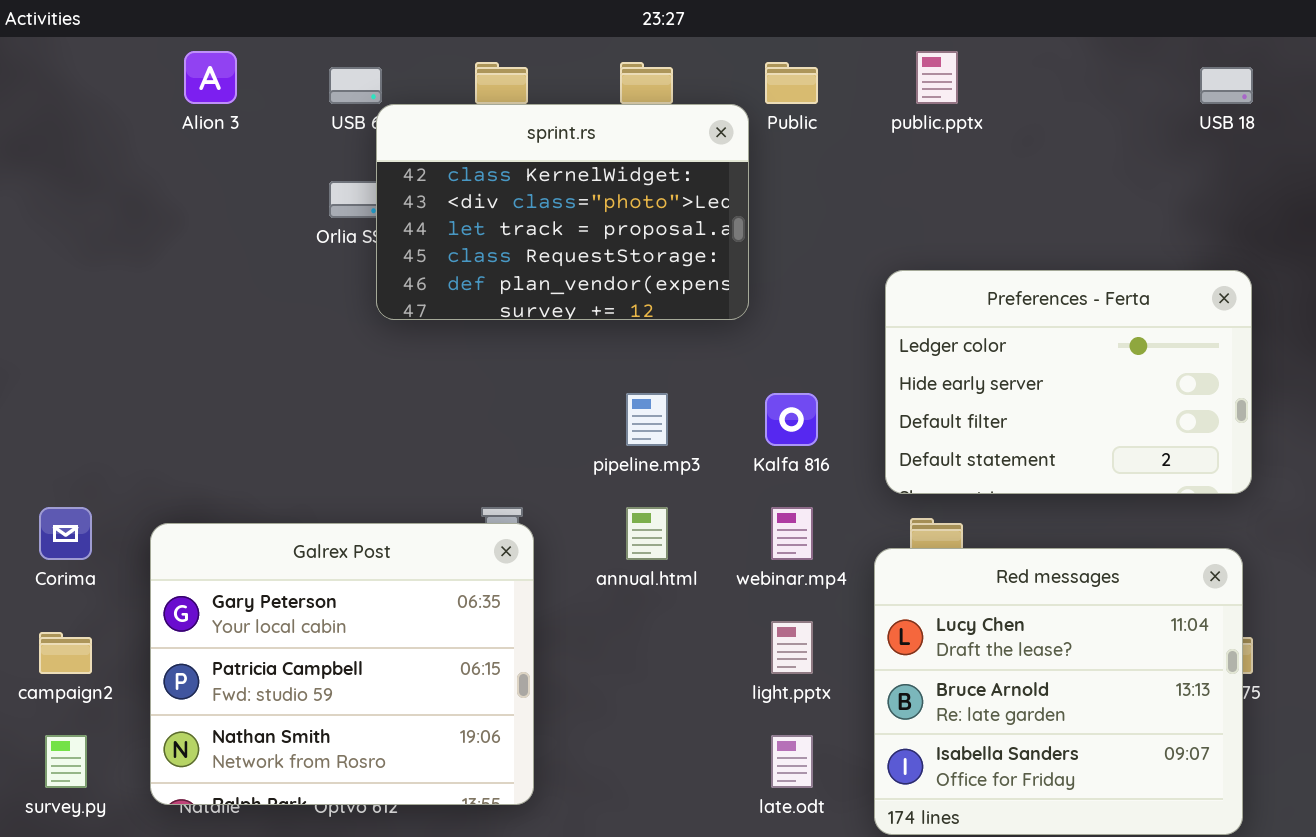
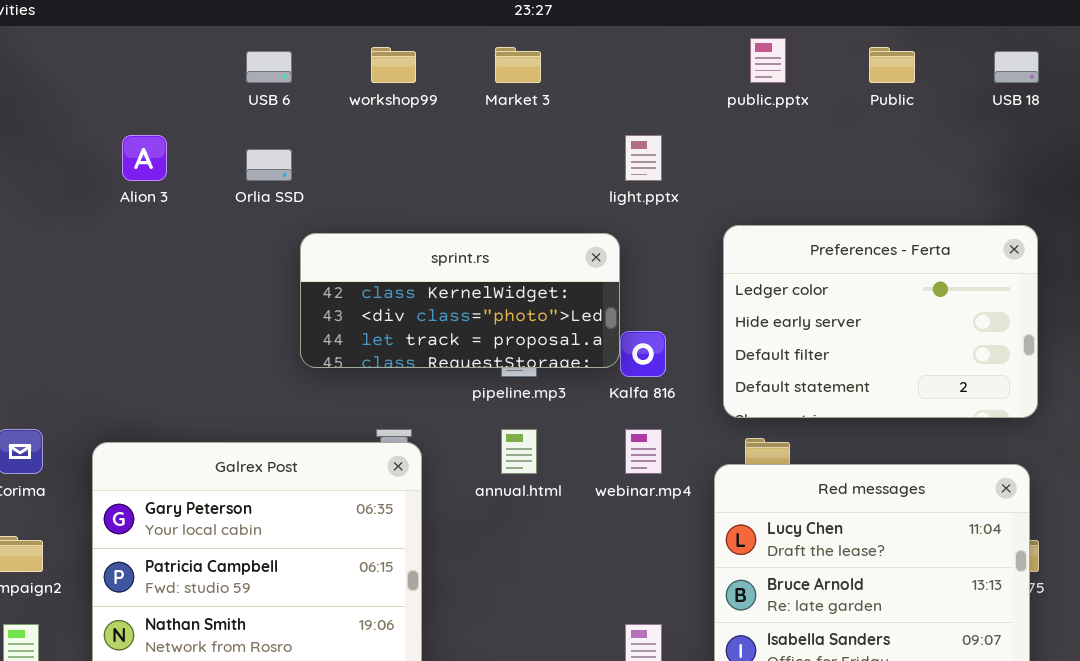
Alion 3: [184,51,237,104] -> [122,135,167,181], moved
Public: [765,62,818,104] -> [869,47,915,83], moved
sprint.rs: [376,104,749,320] -> [300,233,620,368], moved, resized
light.pptx: [771,621,813,674] -> [625,135,662,181], moved

